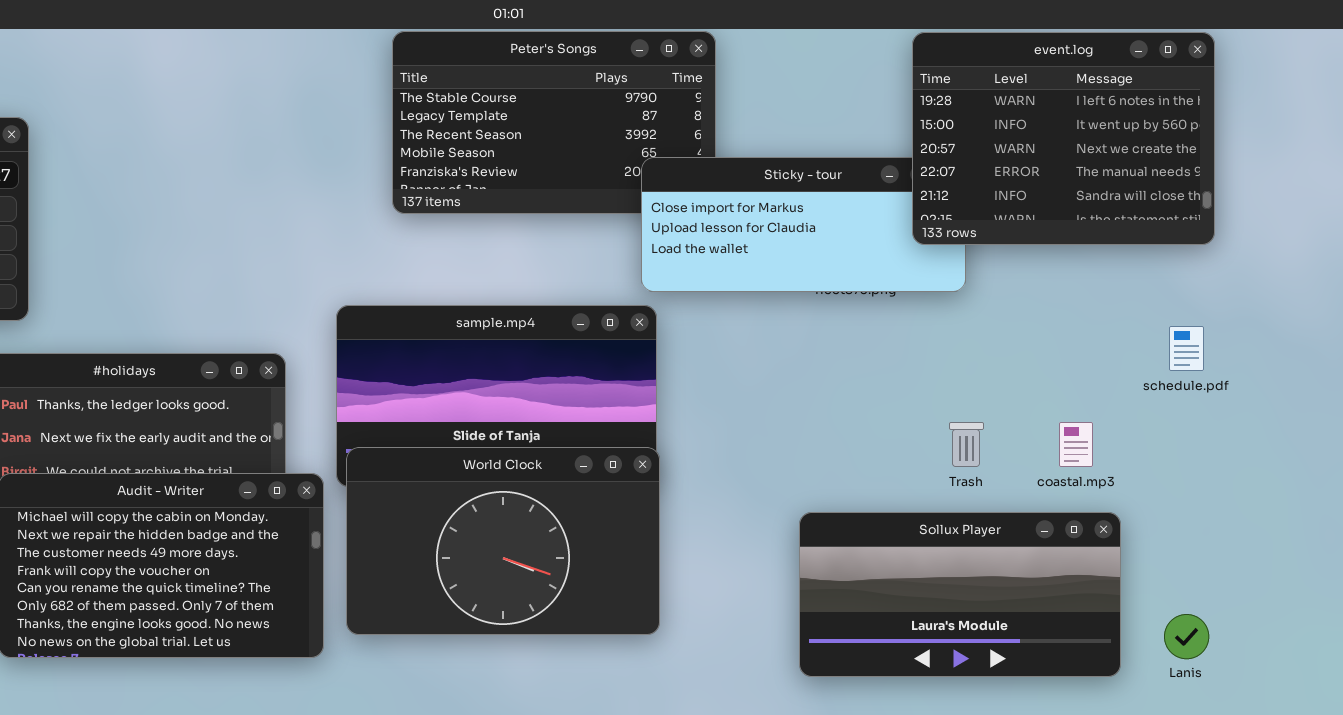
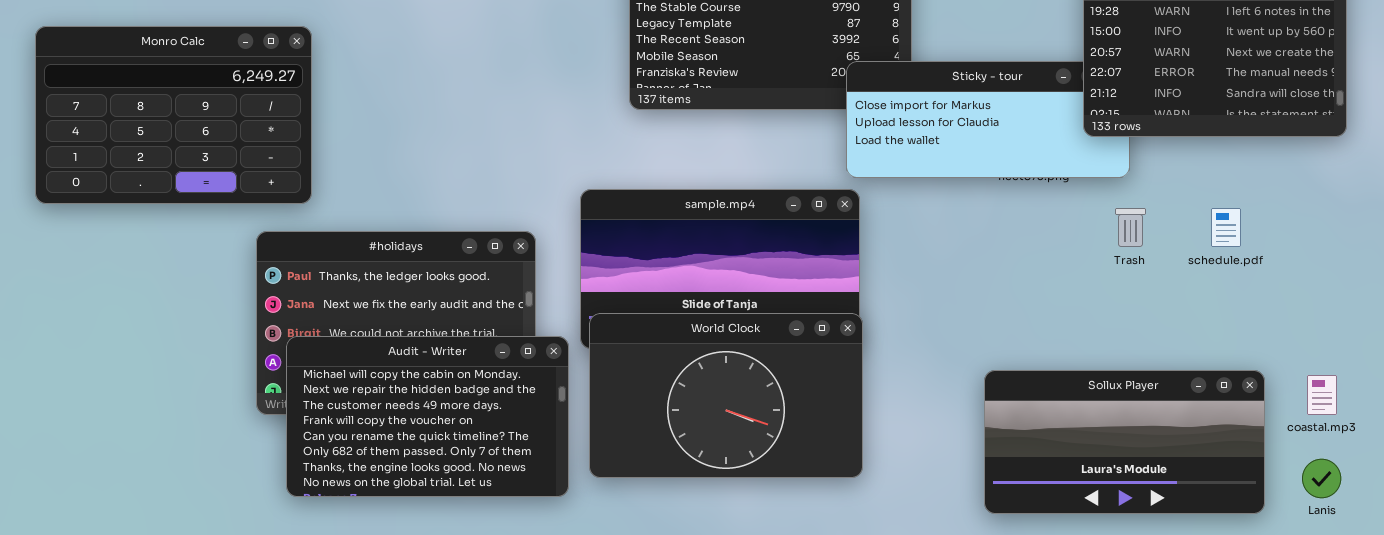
schedule.pdf: [1169,326,1204,371] -> [1211,208,1241,247], moved
Trash: [949,422,984,467] -> [1115,208,1146,247], moved
coastal.mp3: [1059,422,1093,467] -> [1307,375,1337,415], moved

